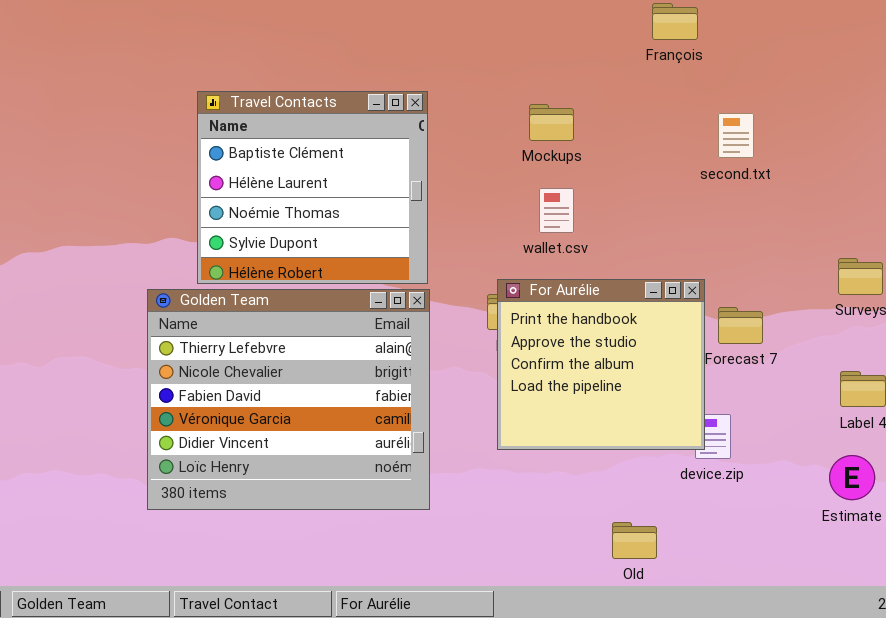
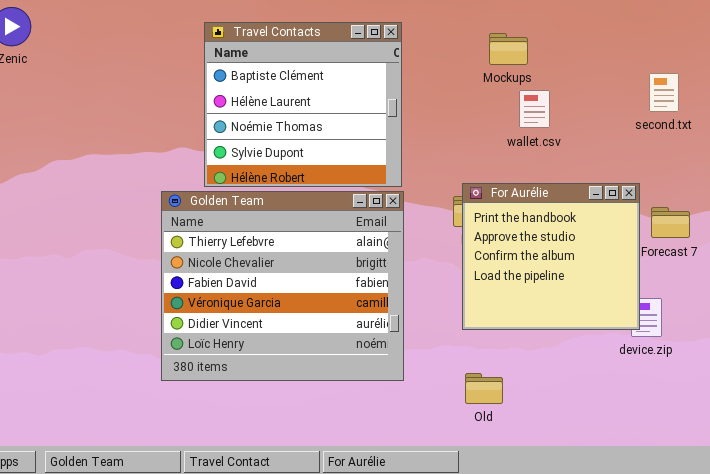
second.txt: [718,113,754,158] -> [649,73,679,112], moved
wallet.csv: [539,188,574,233] -> [519,90,550,128], moved
Old: [612,522,657,559] -> [465,373,503,404], moved

